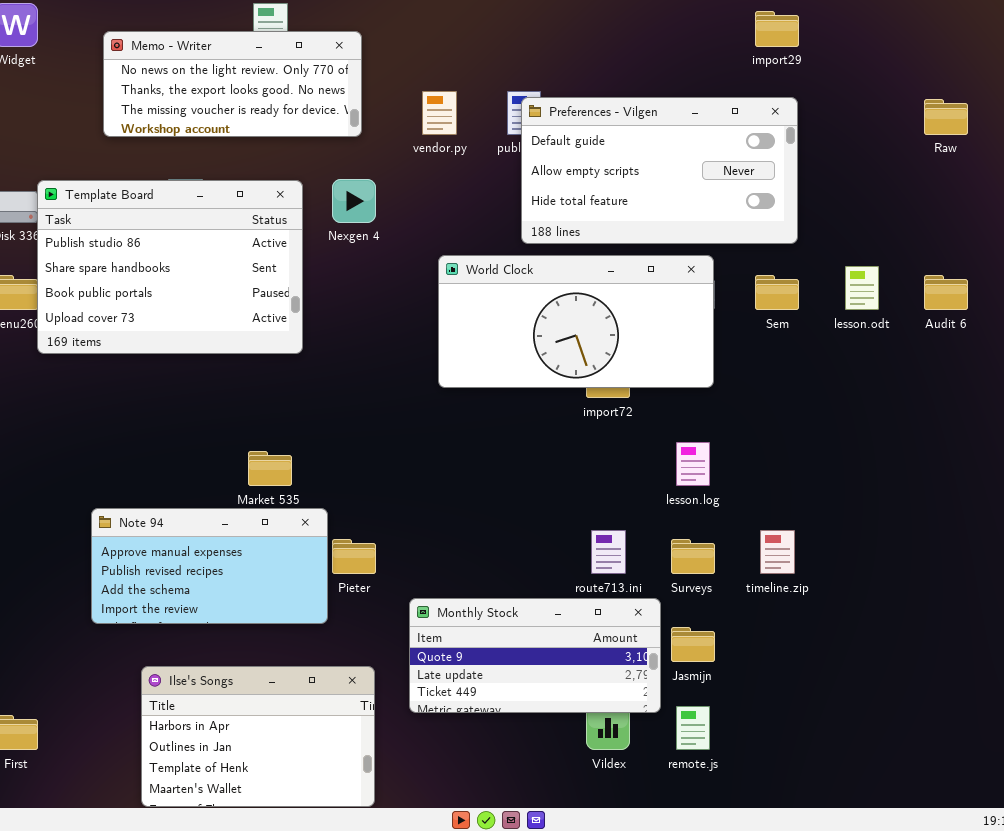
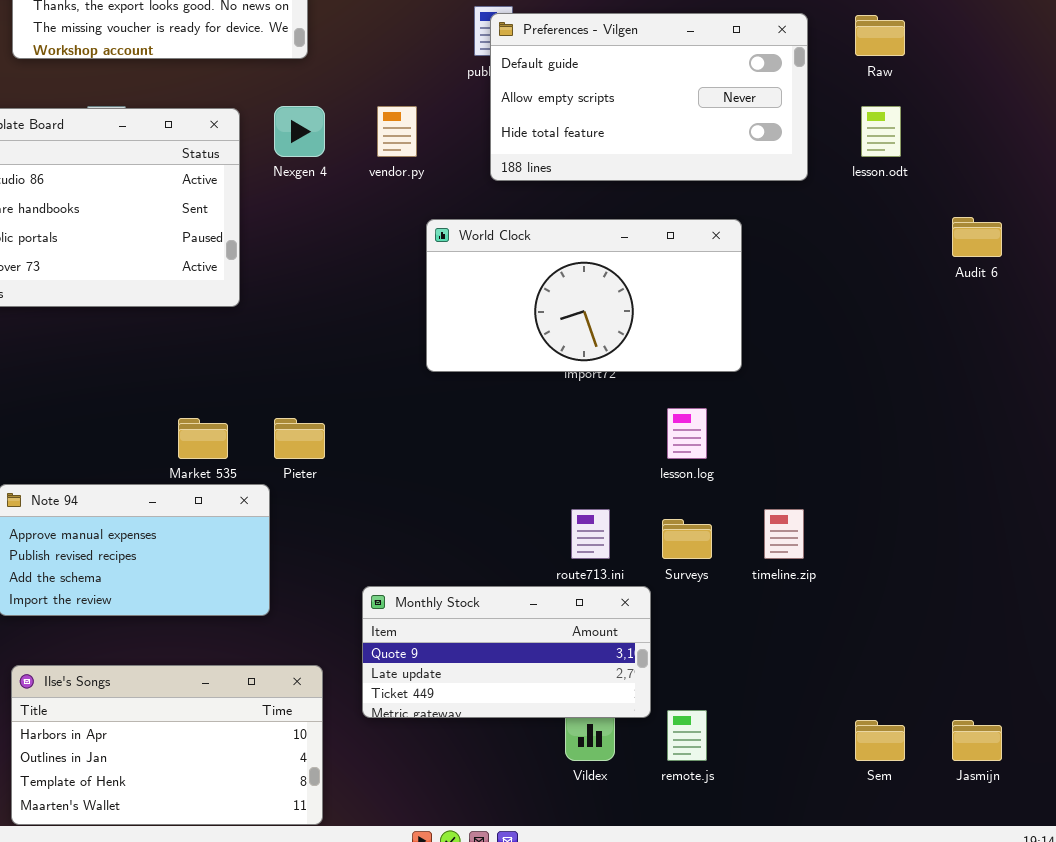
vendor.py: [422,91,457,135] -> [377,106,417,157], moved
Raw: [924,99,968,135] -> [855,15,905,56], moved
World Clock: [438,255,714,388] -> [426,219,742,372], moved
lesson.odt: [845,266,879,310] -> [861,106,901,157], moved
Sem: [755,275,799,310] -> [855,720,905,761], moved
Pieter: [332,539,376,574] -> [274,418,325,459], moved
Jasmijn: [671,627,715,662] -> [952,720,1002,761], moved
Ilse's Songs: [141,666,375,807] -> [11,665,323,825], resized

